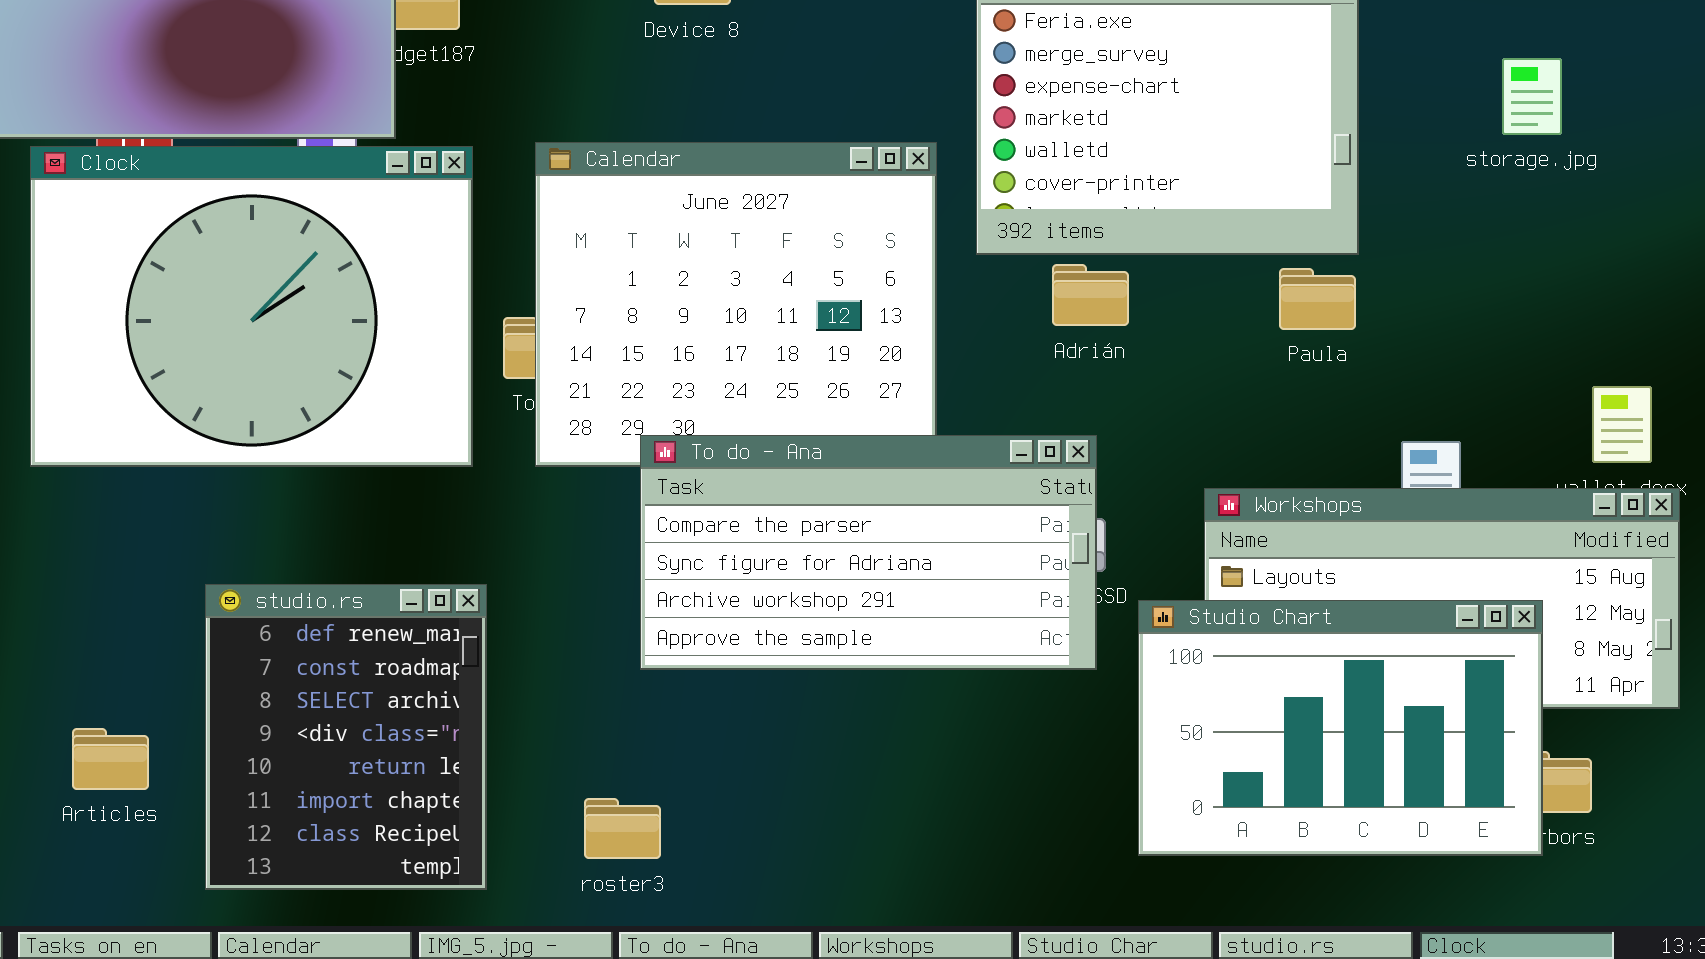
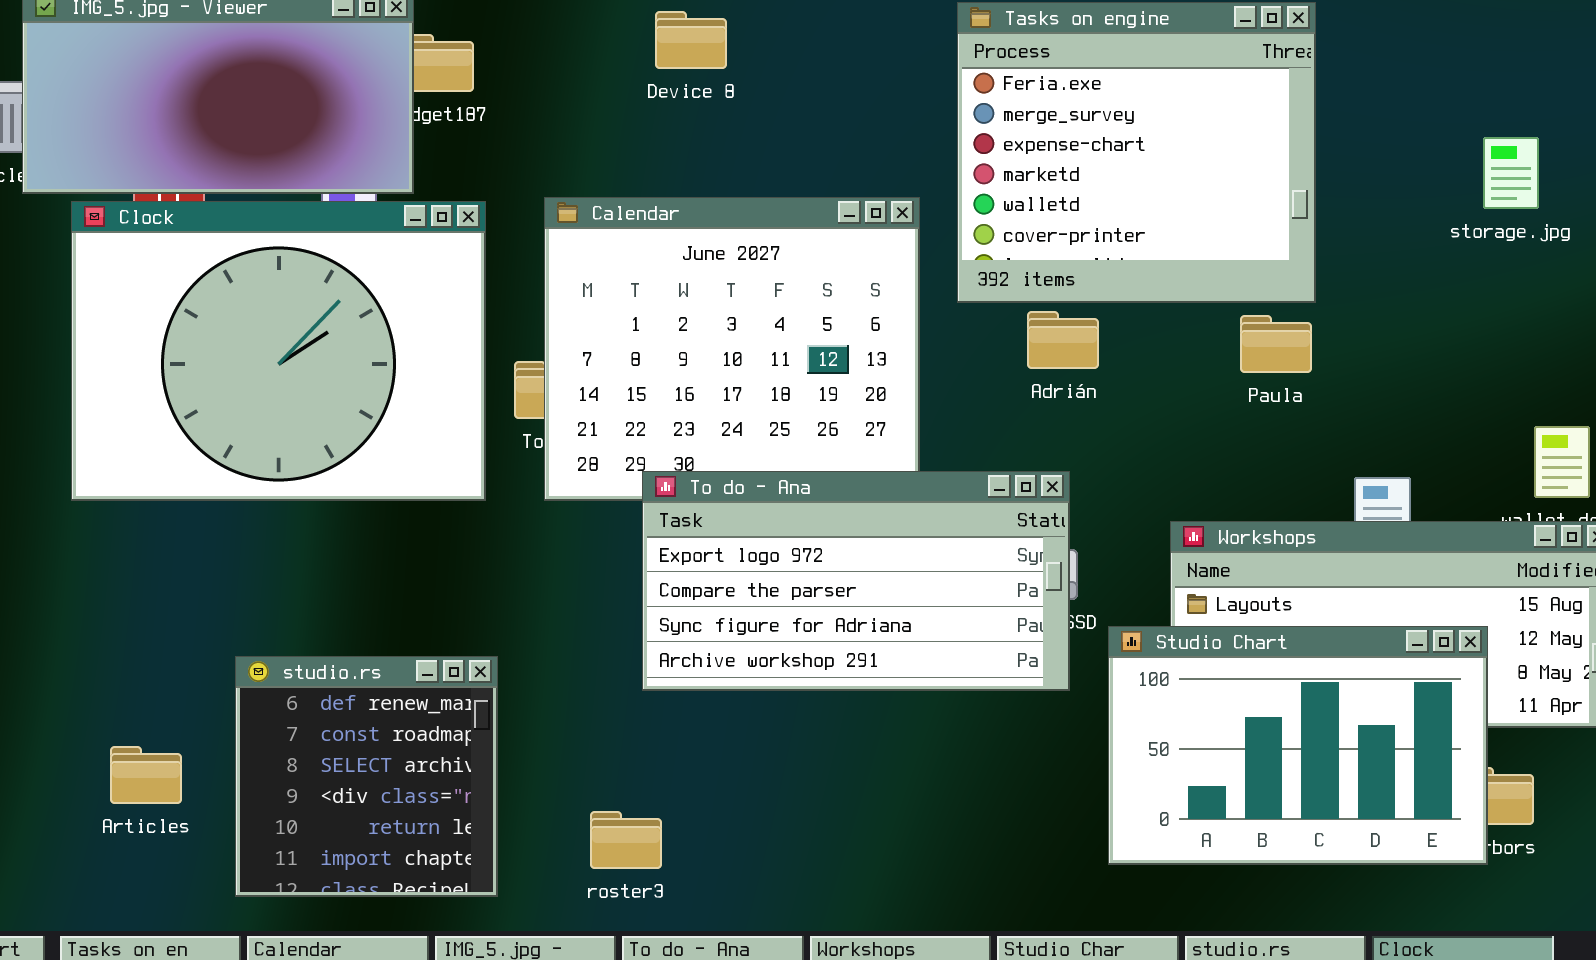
storage.jpg: [1502,58,1562,135] -> [1483,137,1539,209], moved
To do - Ana: [640,435,1097,670] -> [642,471,1070,691], scrolled up 1 row
studio.rs: [205,584,487,890] -> [235,656,498,897], resized

